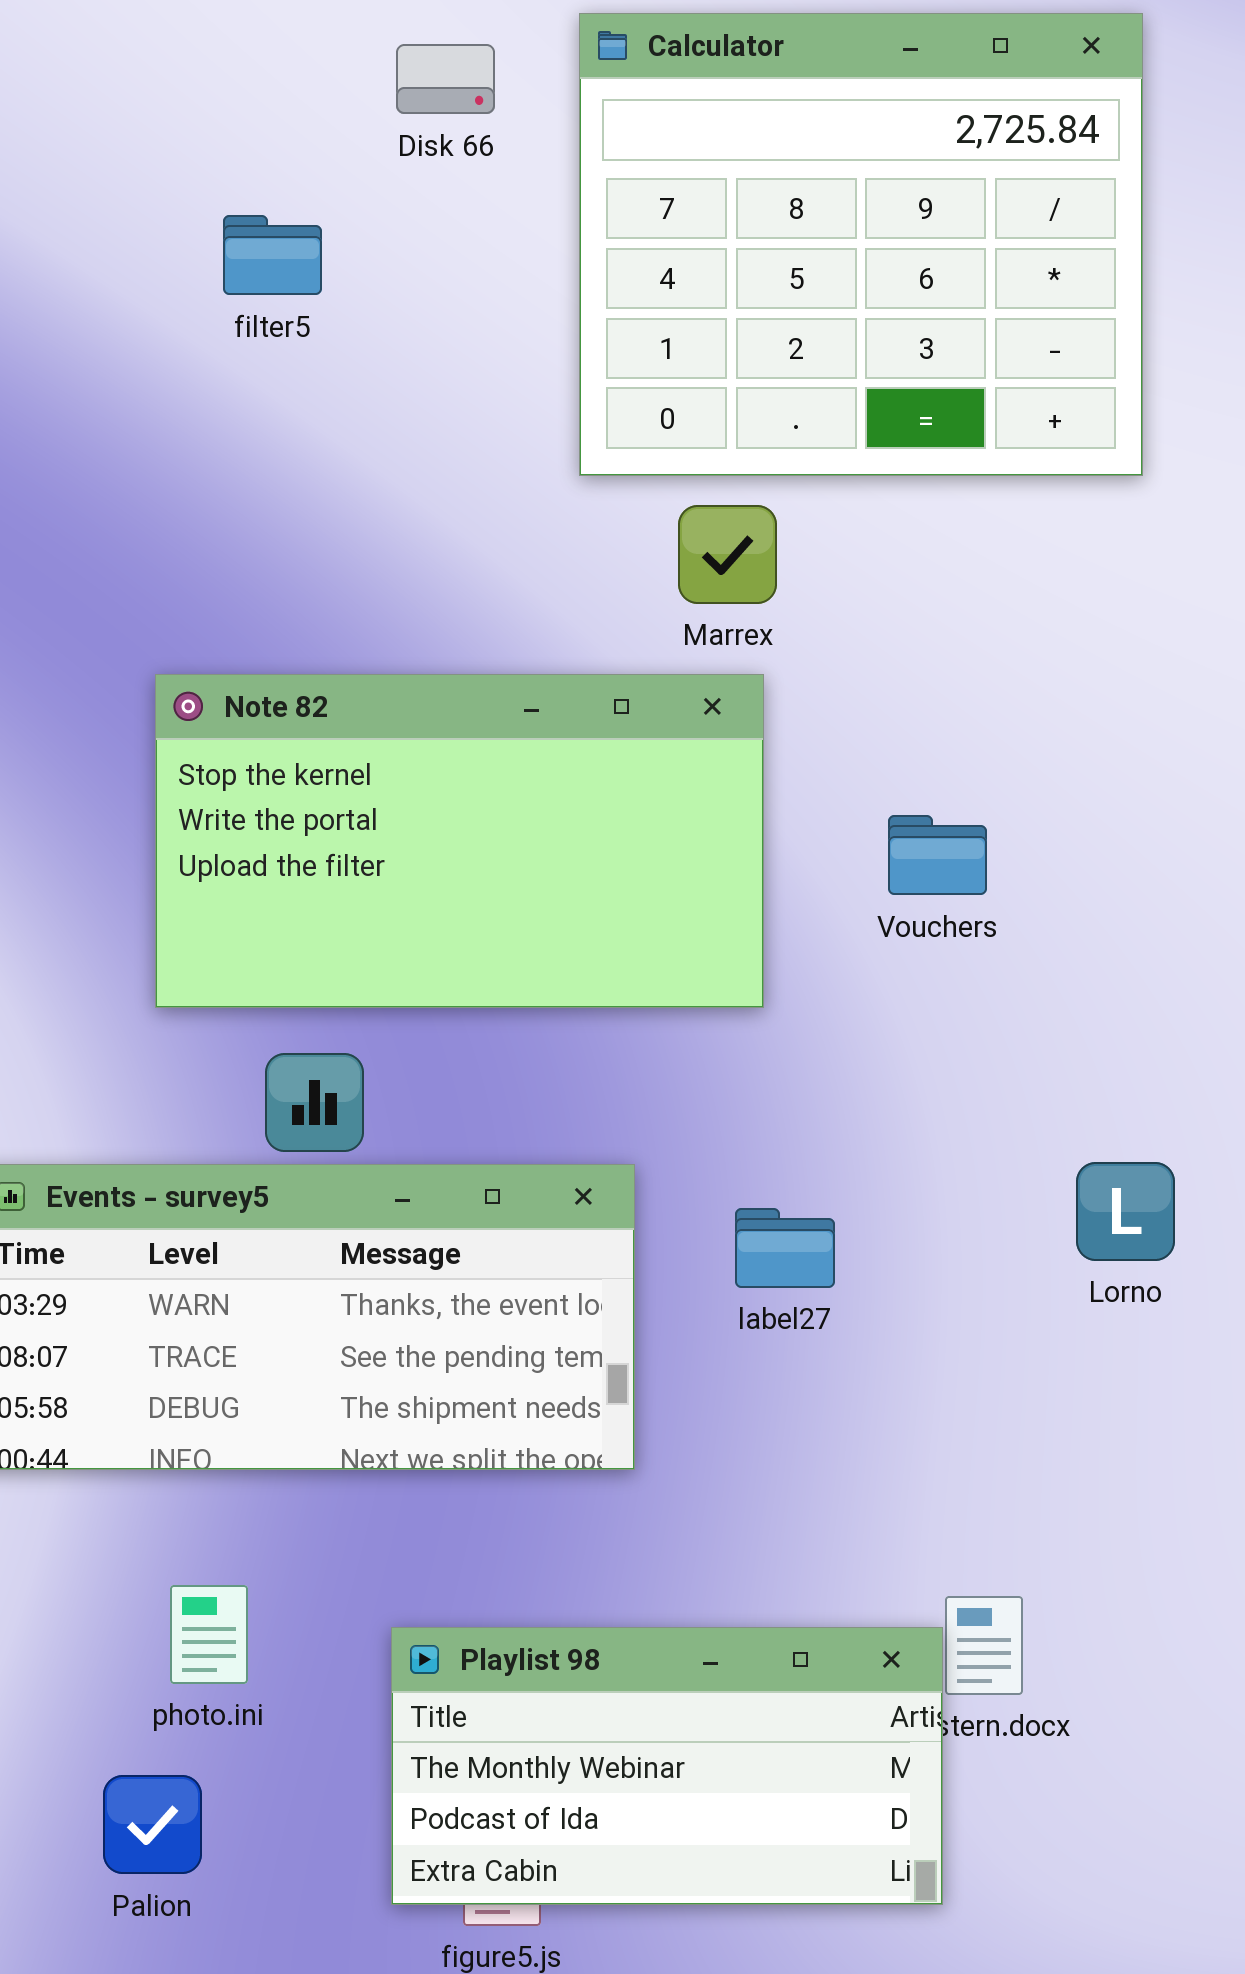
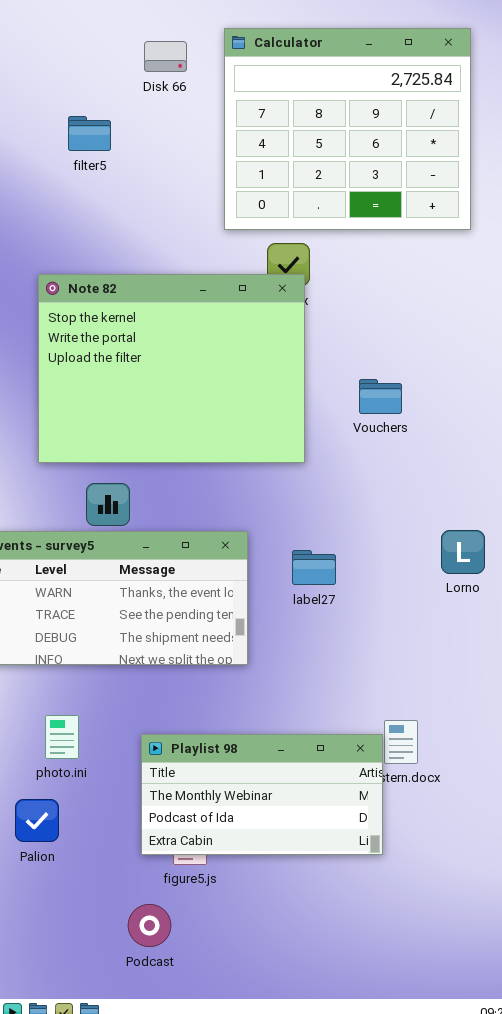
Note 82: [155,674,764,1008] -> [38,274,305,463], resized

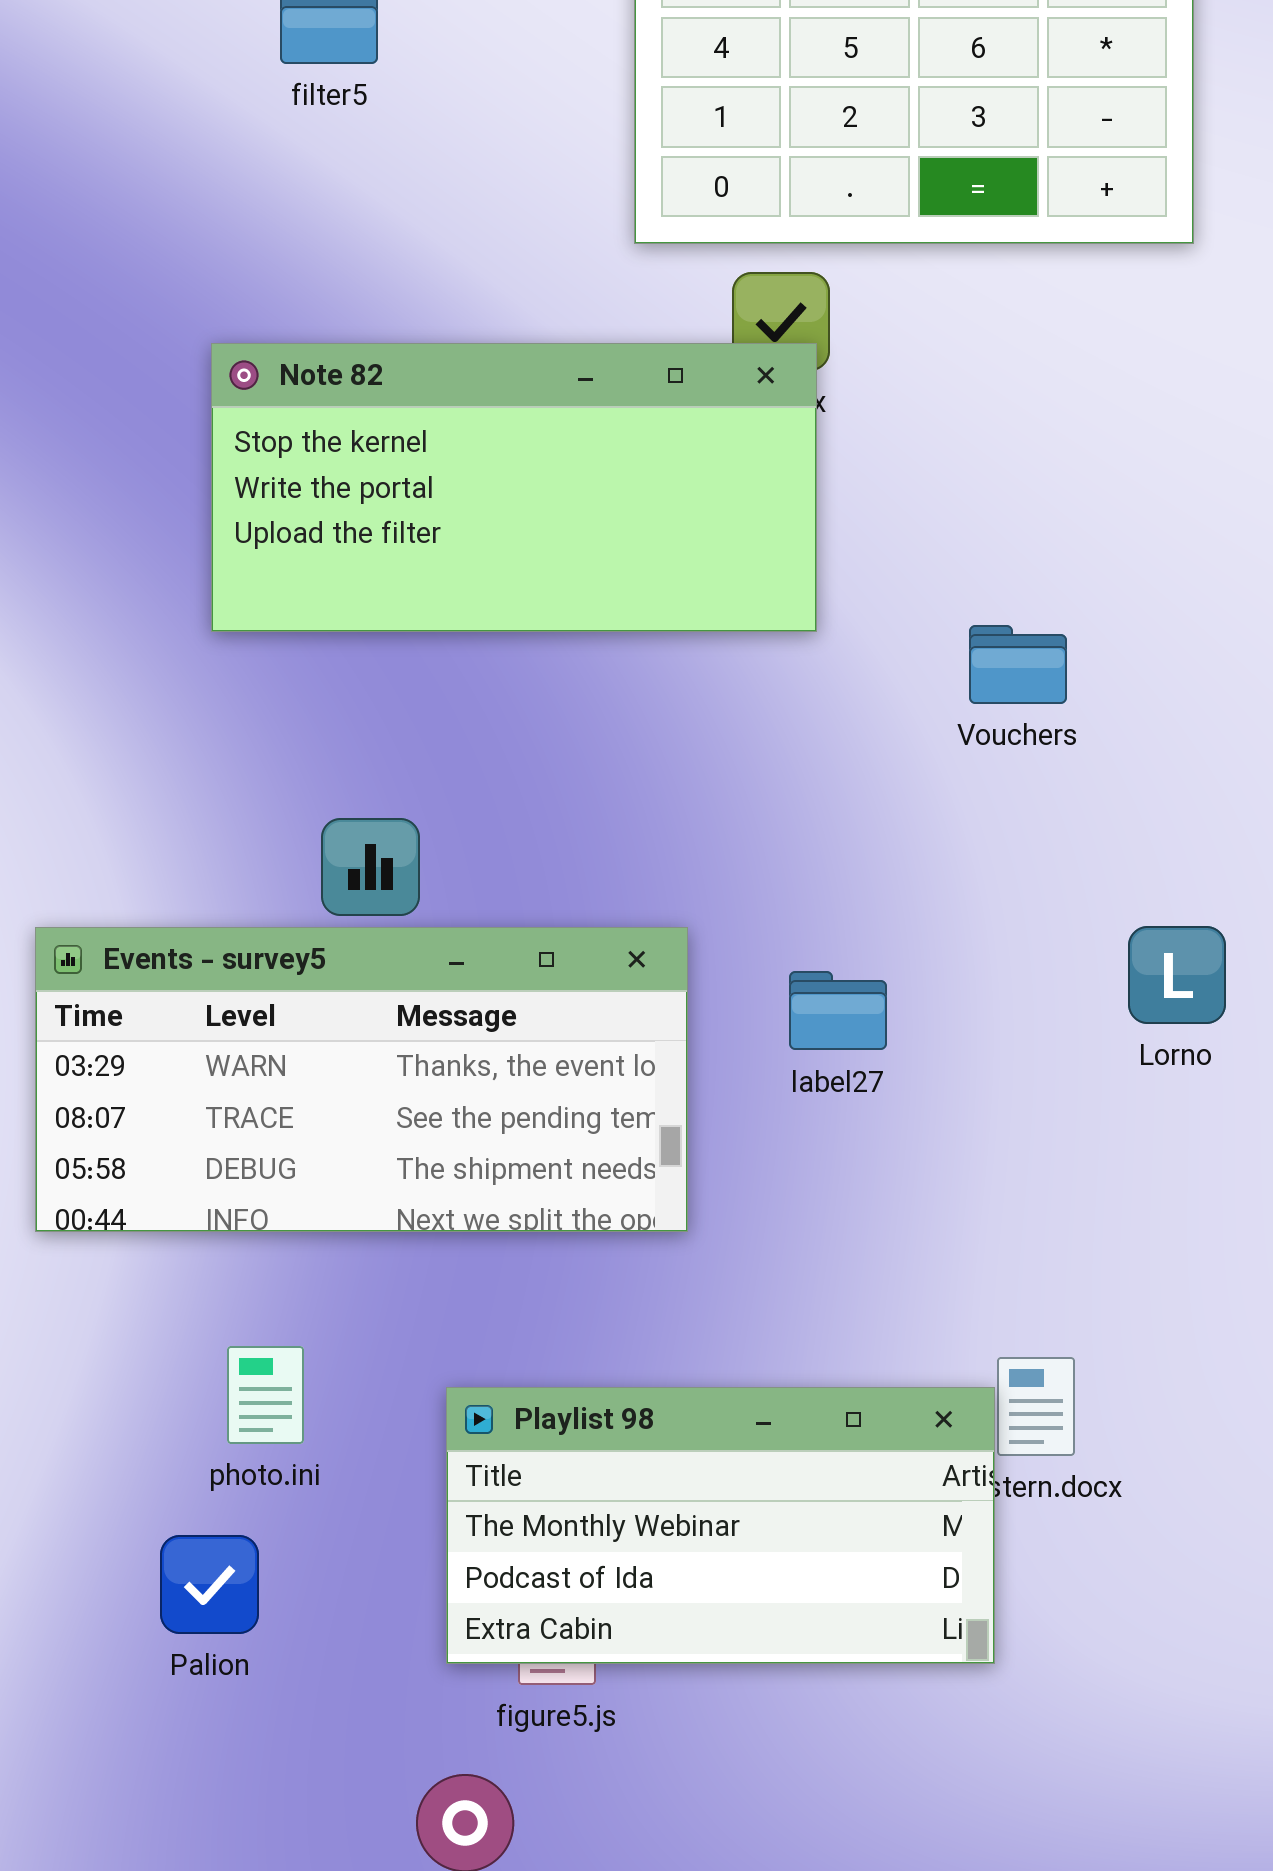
Note 82: [38,274,305,463] -> [211,343,817,632], resized
Vouchers: [359,379,402,414] -> [969,625,1067,704], moved

